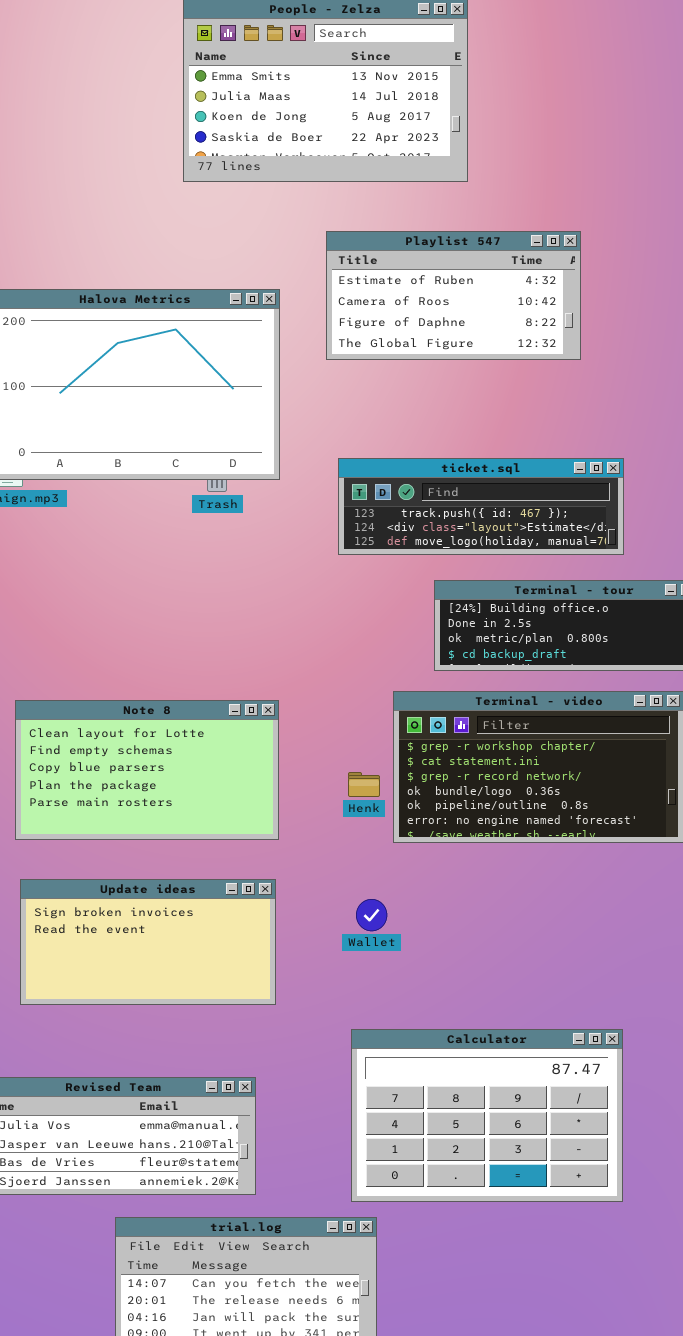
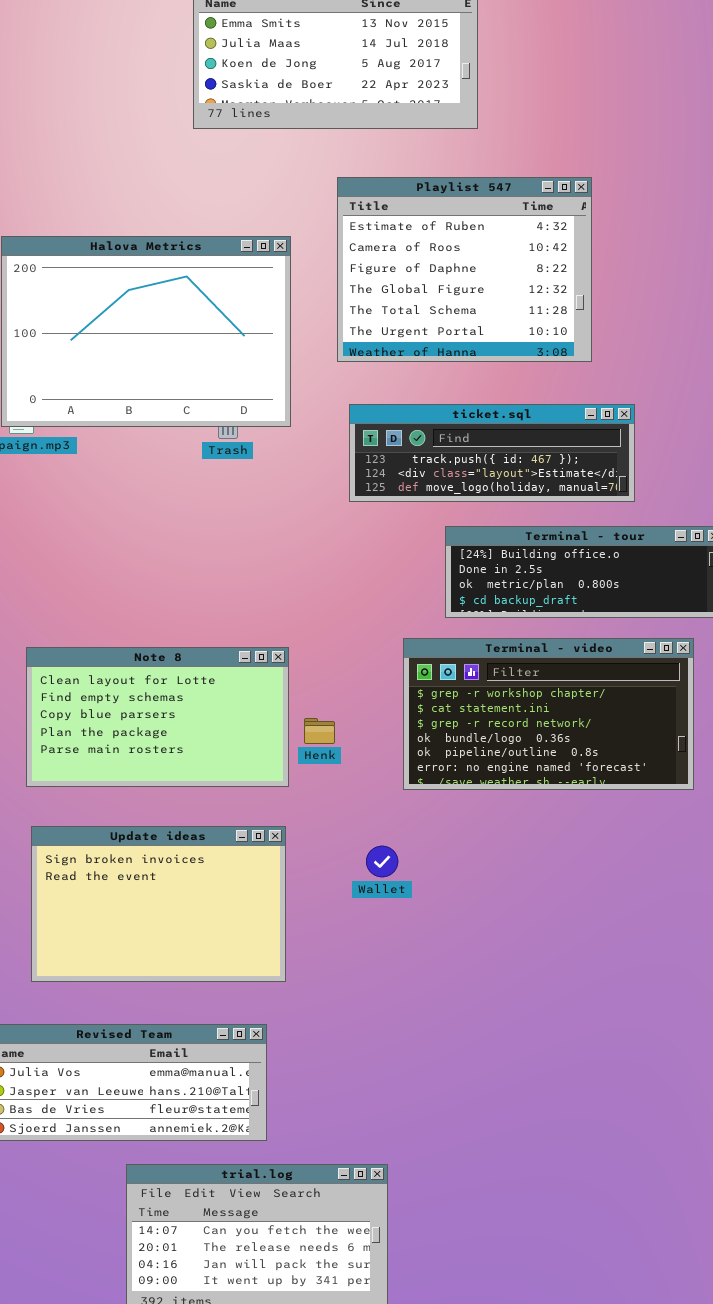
Playlist 547: [326,231,581,360] -> [337,177,592,362], resized
Henk: [348,772,380,797] -> [304,718,335,744], moved
Update ideas: [20,879,276,1005] -> [31,826,286,982], resized
Calculator: [351,1029,623,1202] -> none, closed

